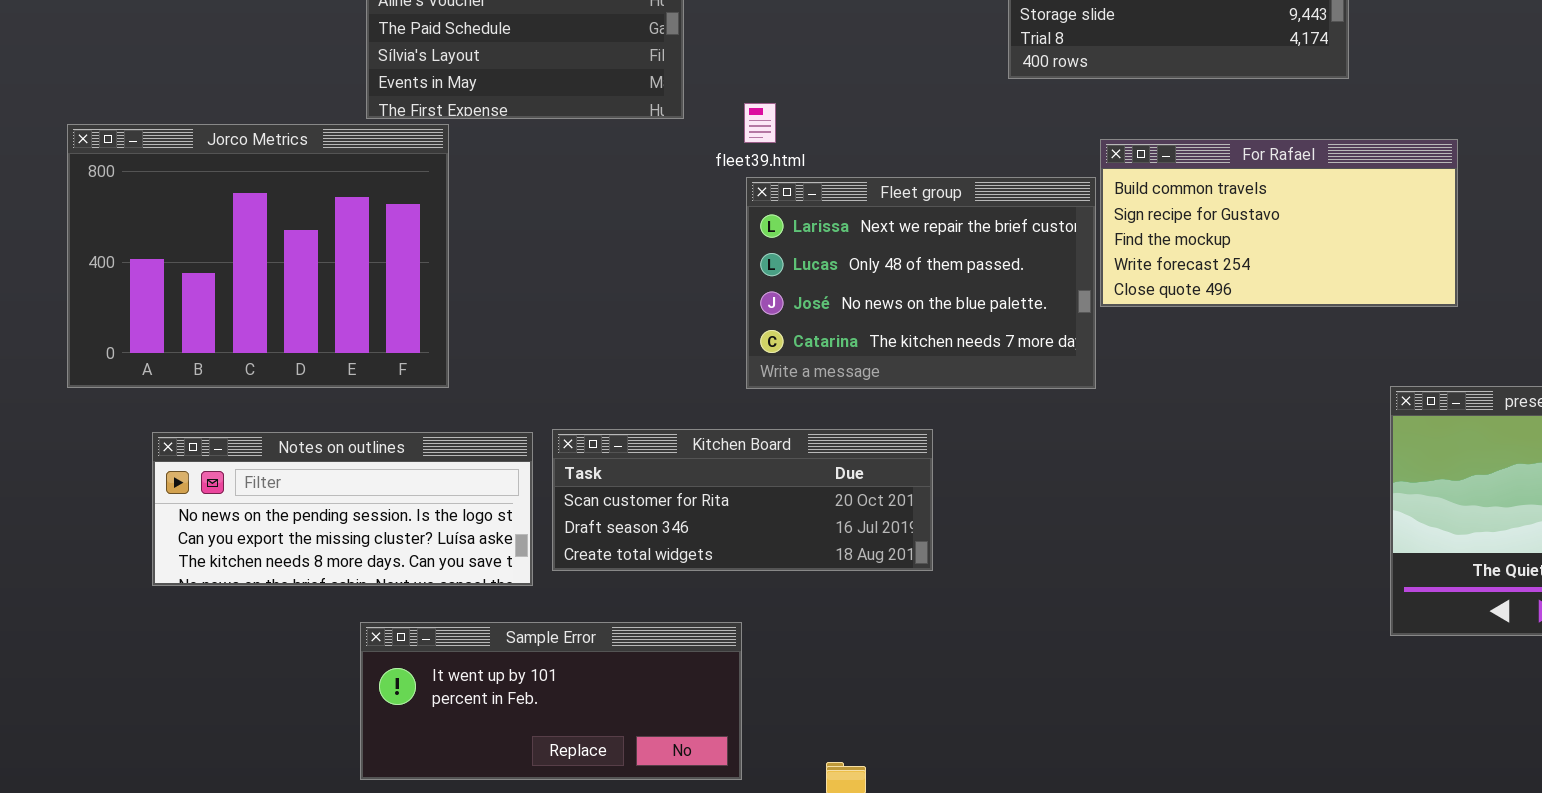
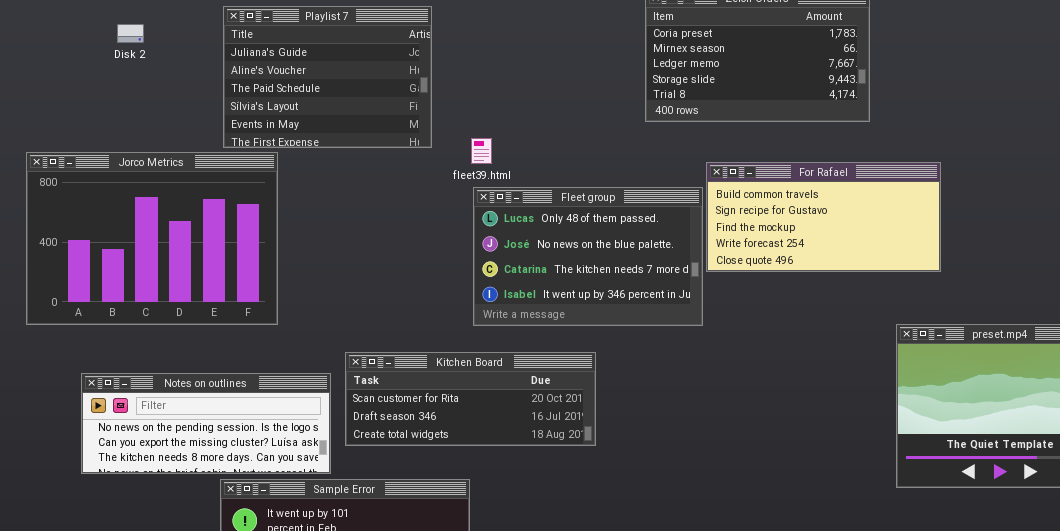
Fleet group: [746,177,1096,389] -> [473,187,703,326], scrolled down 1 row
Notes on outlines: [152,432,533,586] -> [81,373,331,474], moved

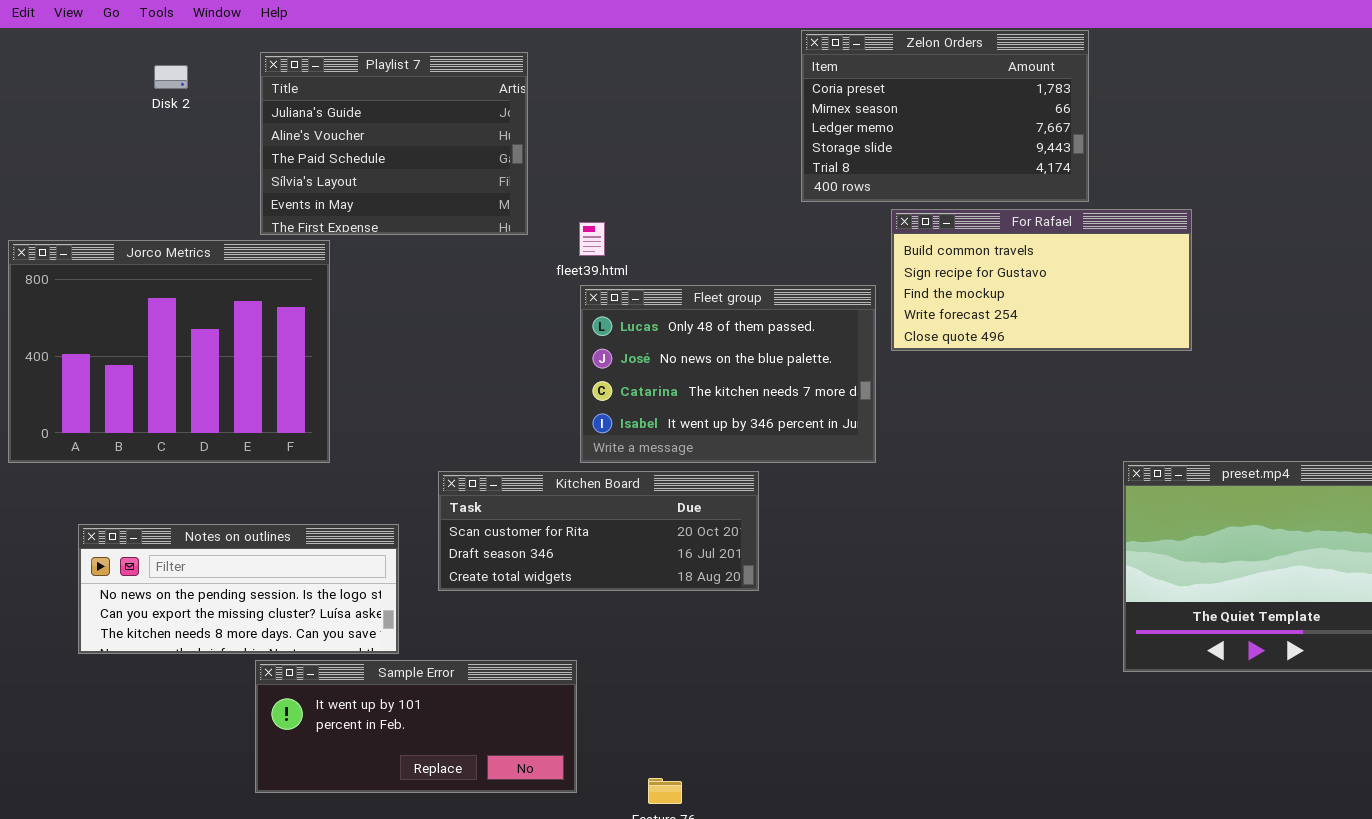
Disk 2: [117,24,144,43] -> [154,65,188,89], moved
For Rafael: [706,162,941,272] -> [891,209,1192,351], moved
Kitchen Board: [345,352,596,446] -> [438,471,759,591], moved

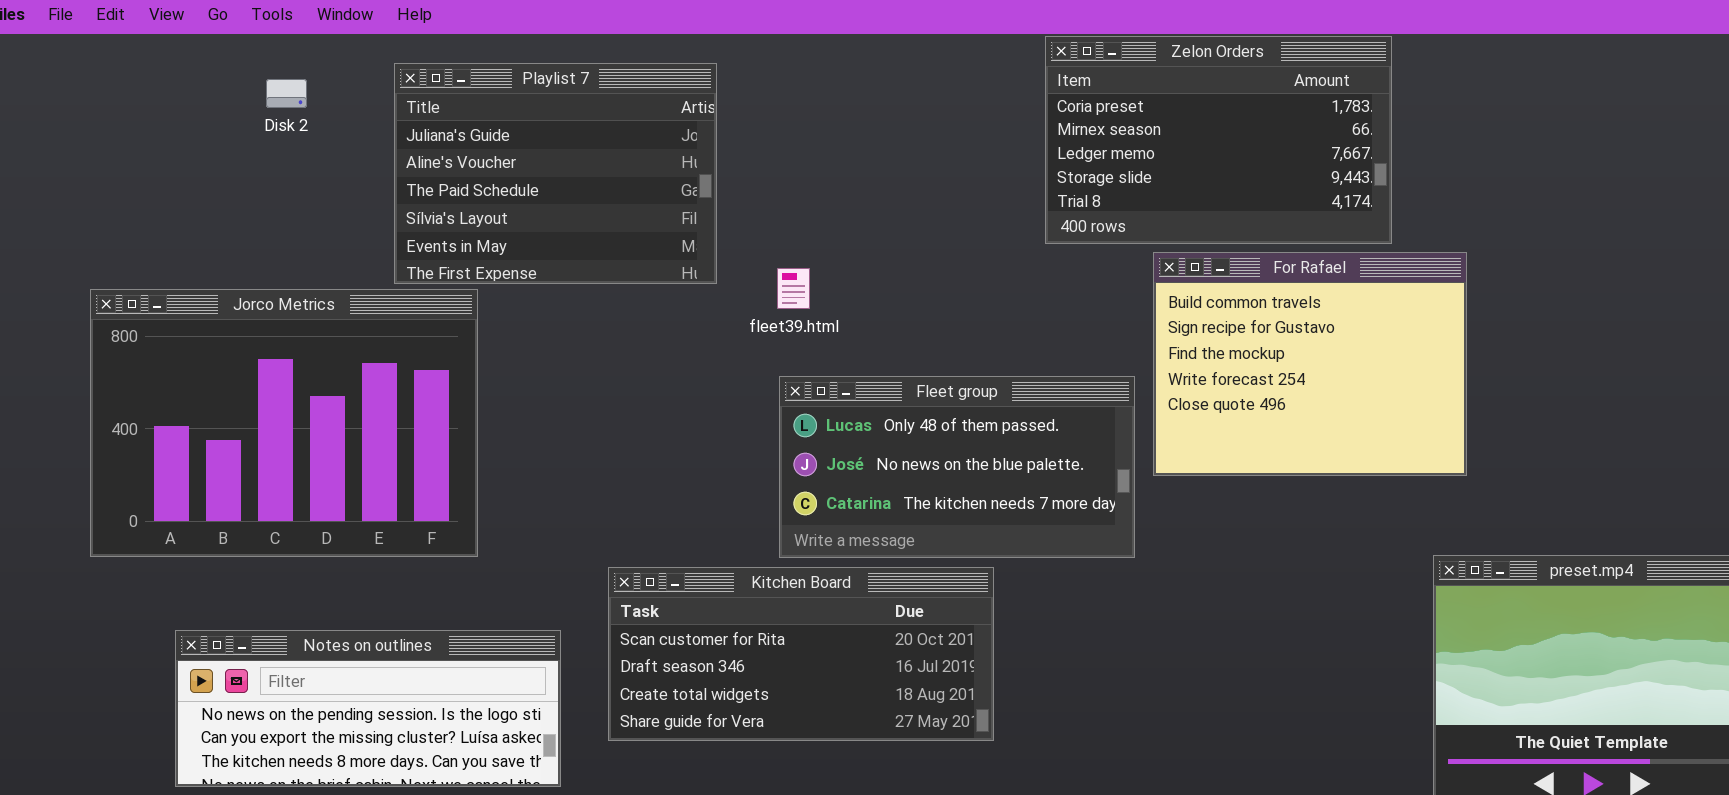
For Rafael: [891,209,1192,351] -> [1153,252,1467,476], resized
Fleet group: [580,285,876,463] -> [779,376,1135,558], resized
Kitchen Board: [438,471,759,591] -> [608,567,994,741], resized

